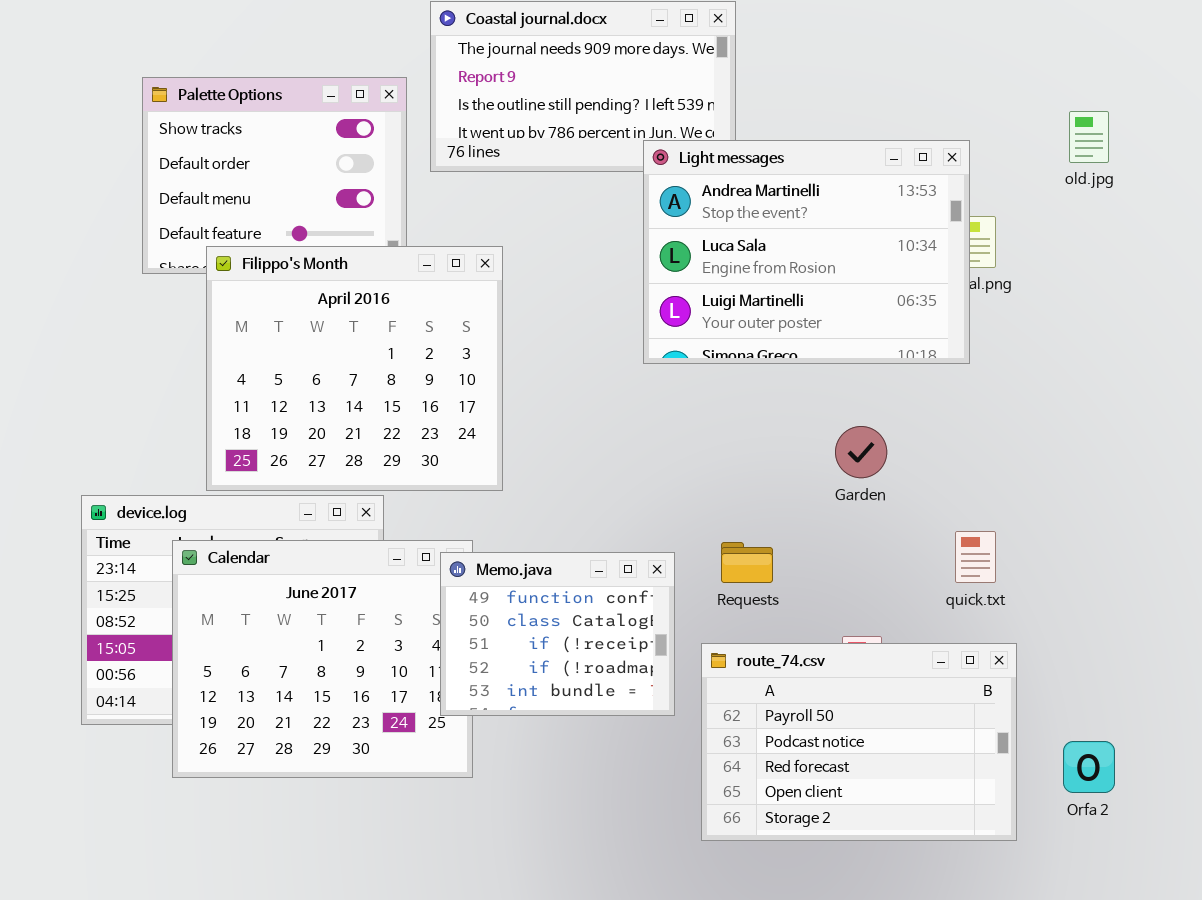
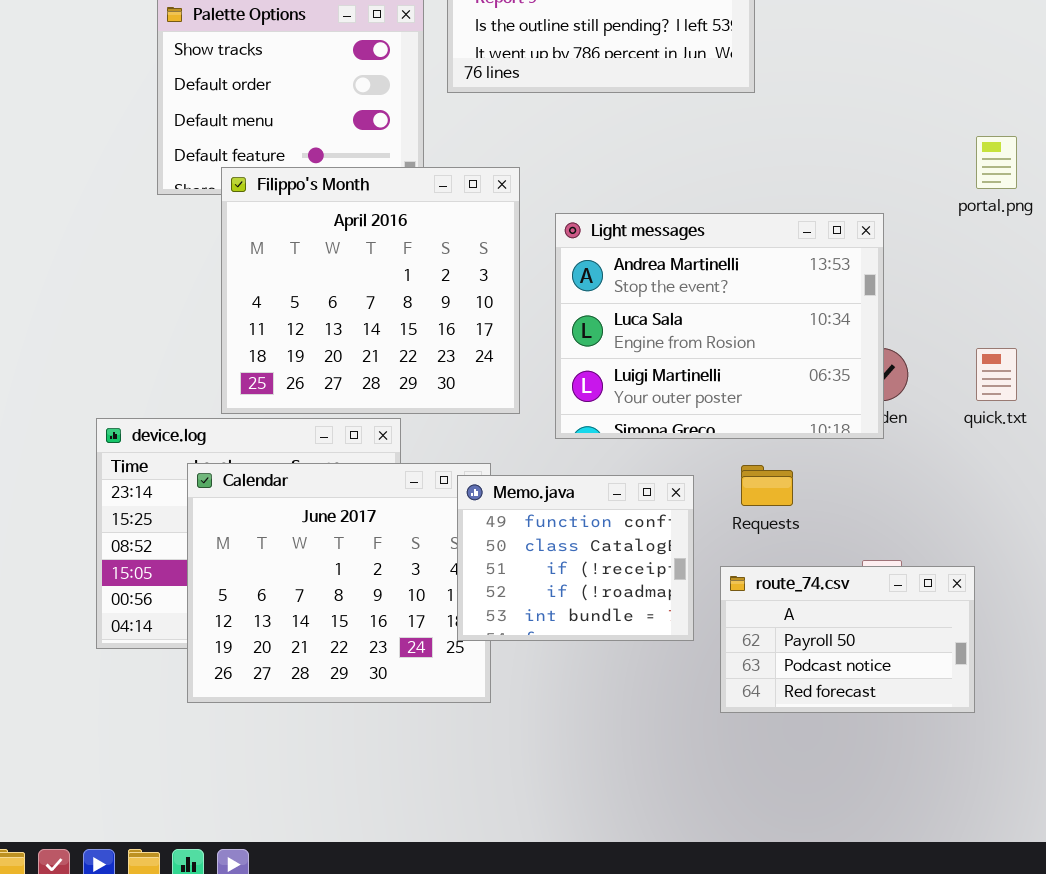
Light messages: [643,140,970,364] -> [555,213,884,439], moved
quick.txt: [955,531,996,583] -> [976,348,1017,401], moved
route_74.csv: [701,643,1017,841] -> [720,566,975,713], resized

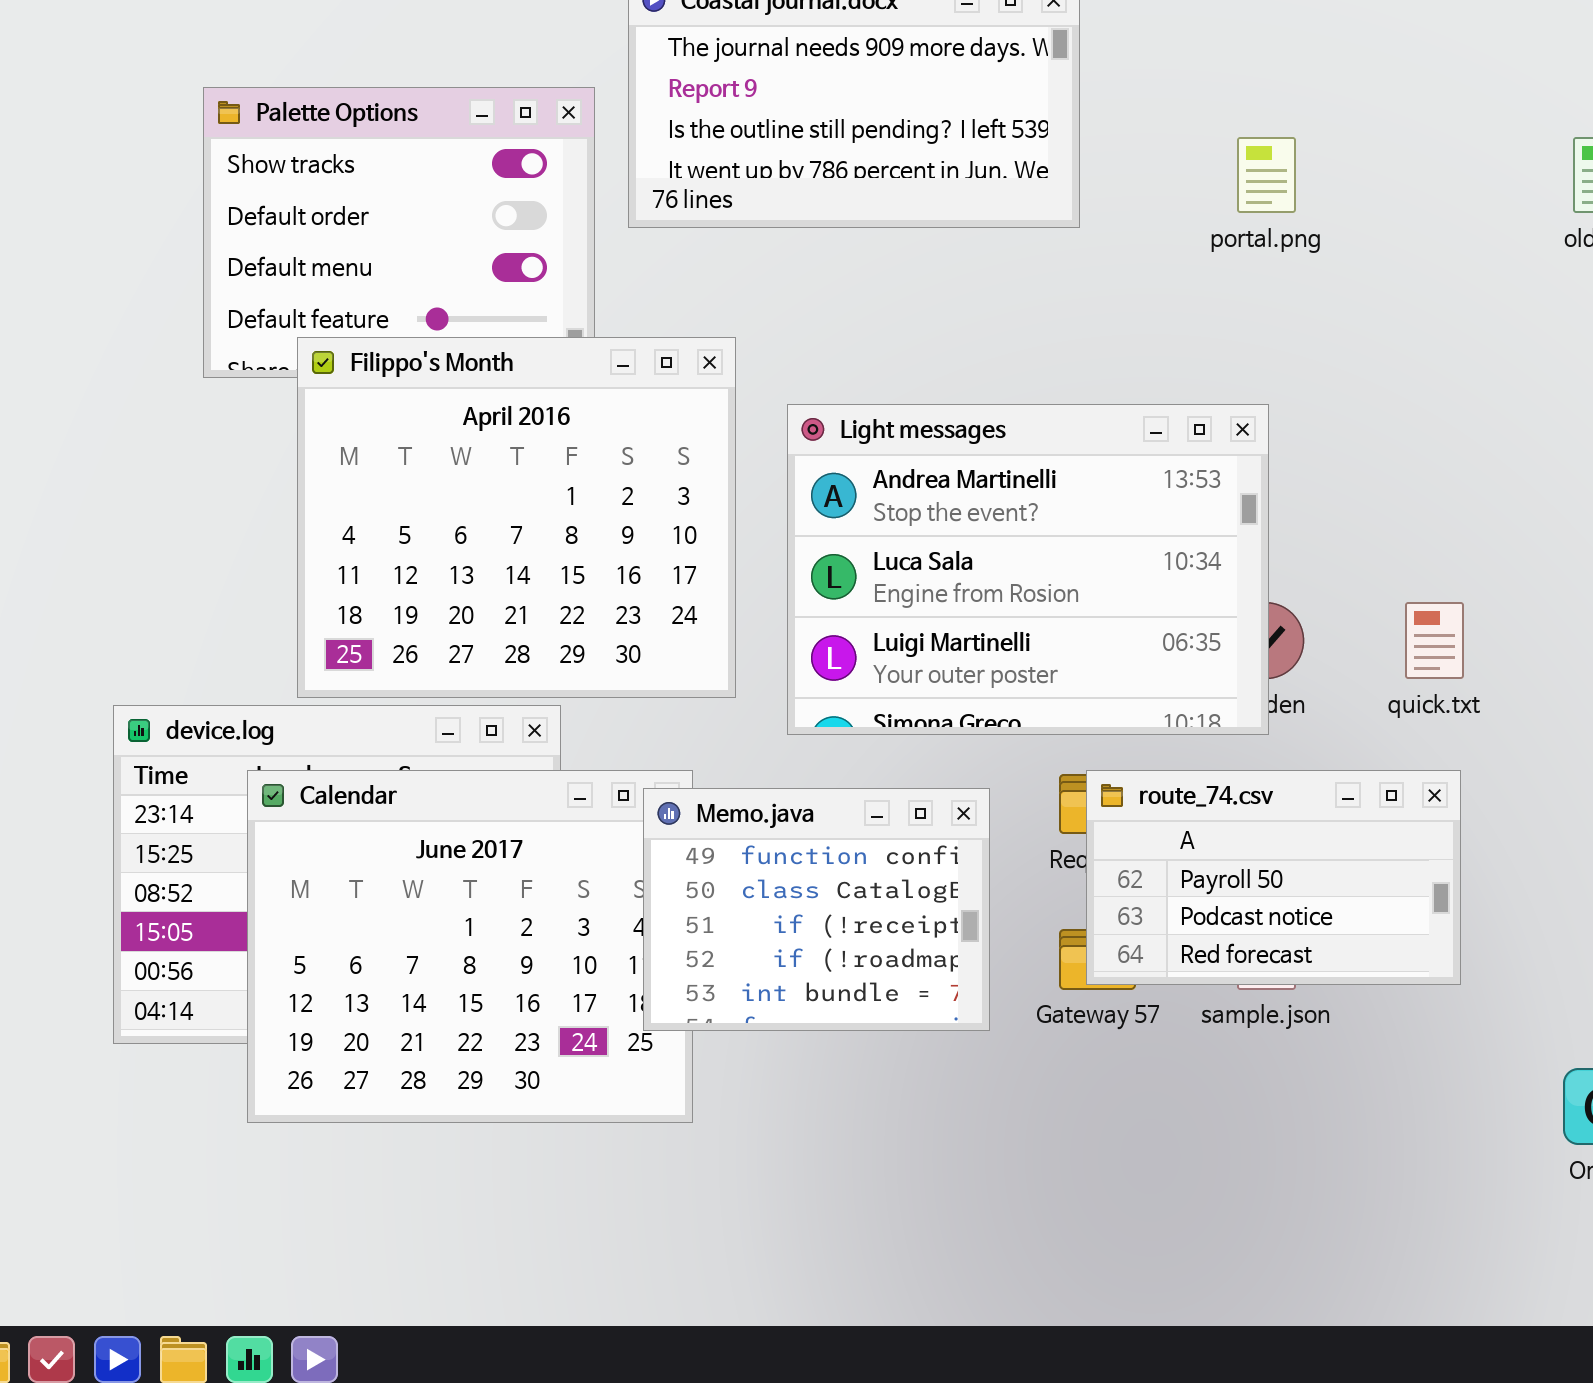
portal.png: [976,136,1017,189] -> [1237,137,1296,213], moved
route_74.csv: [720,566,975,713] -> [1086,770,1461,985], moved

